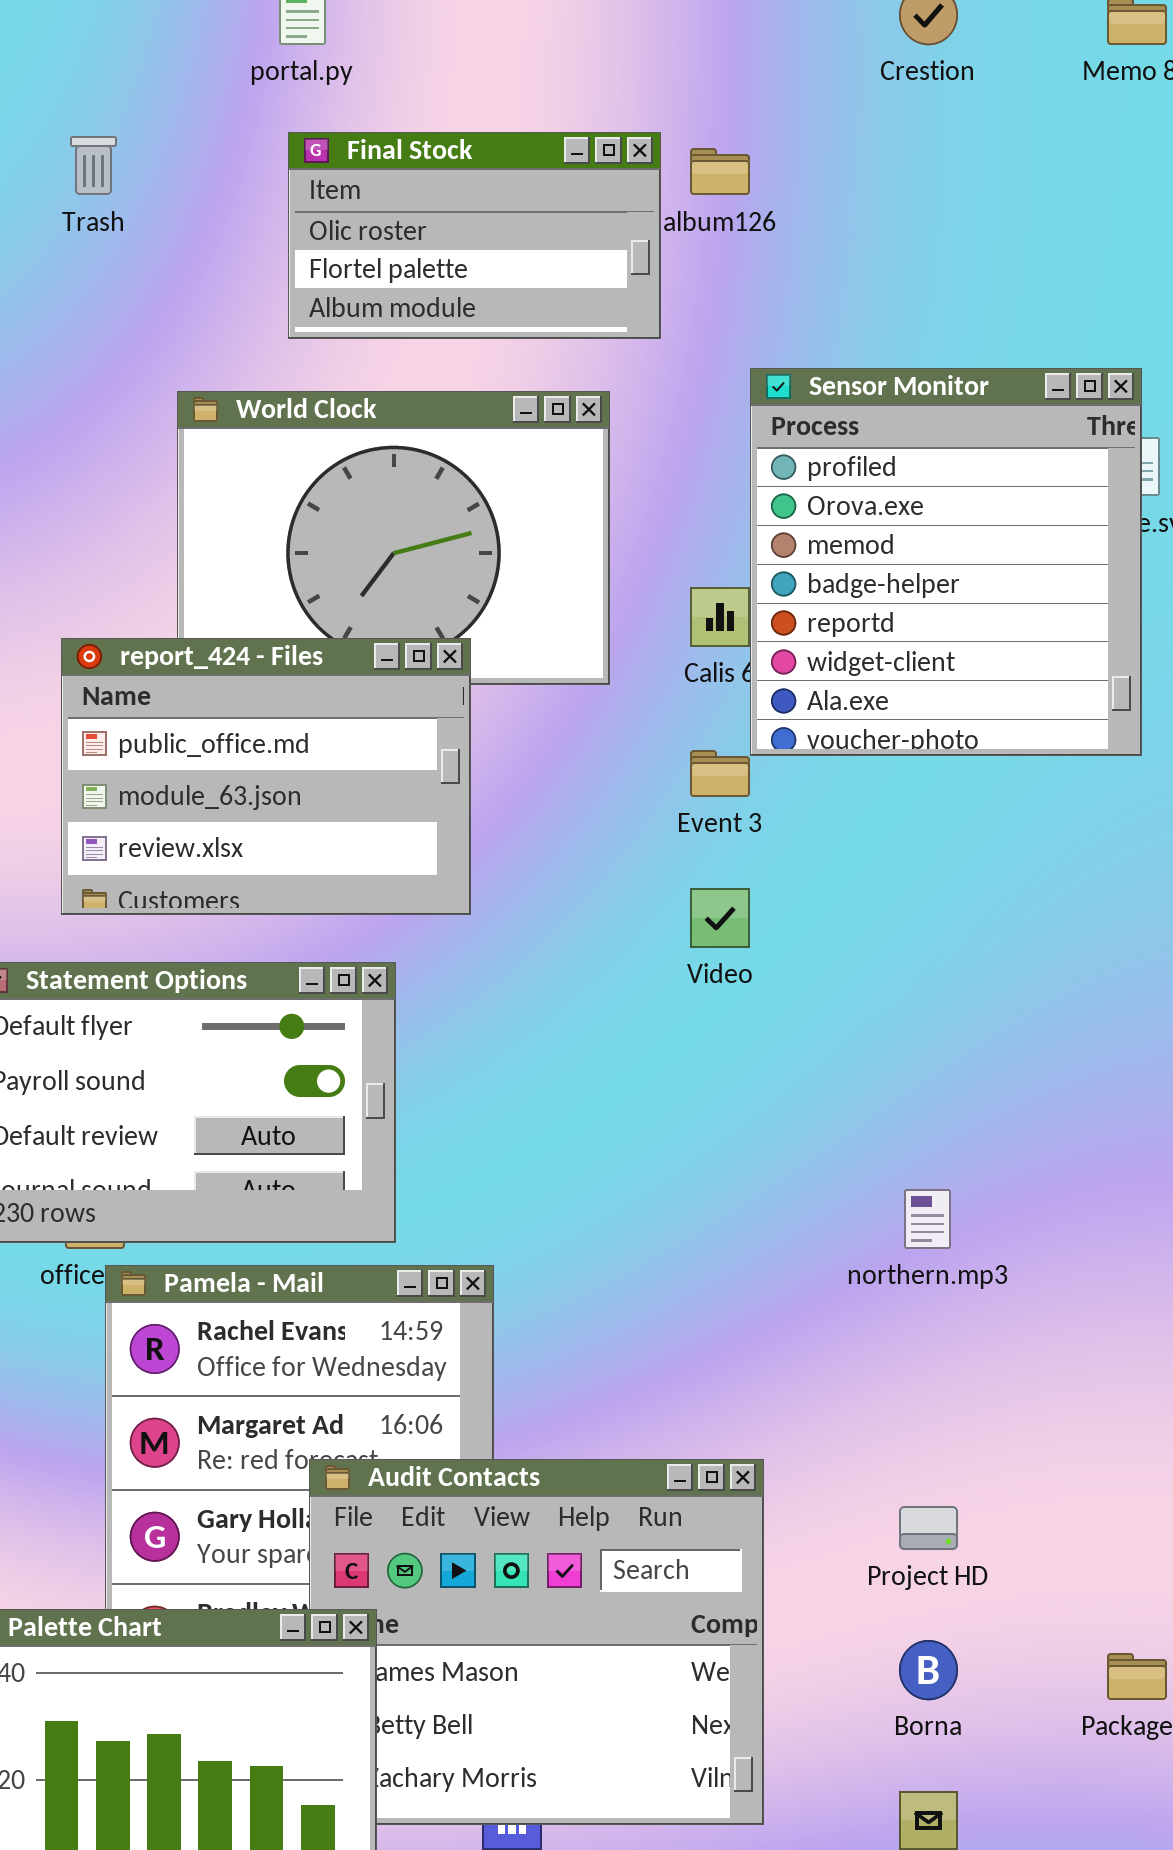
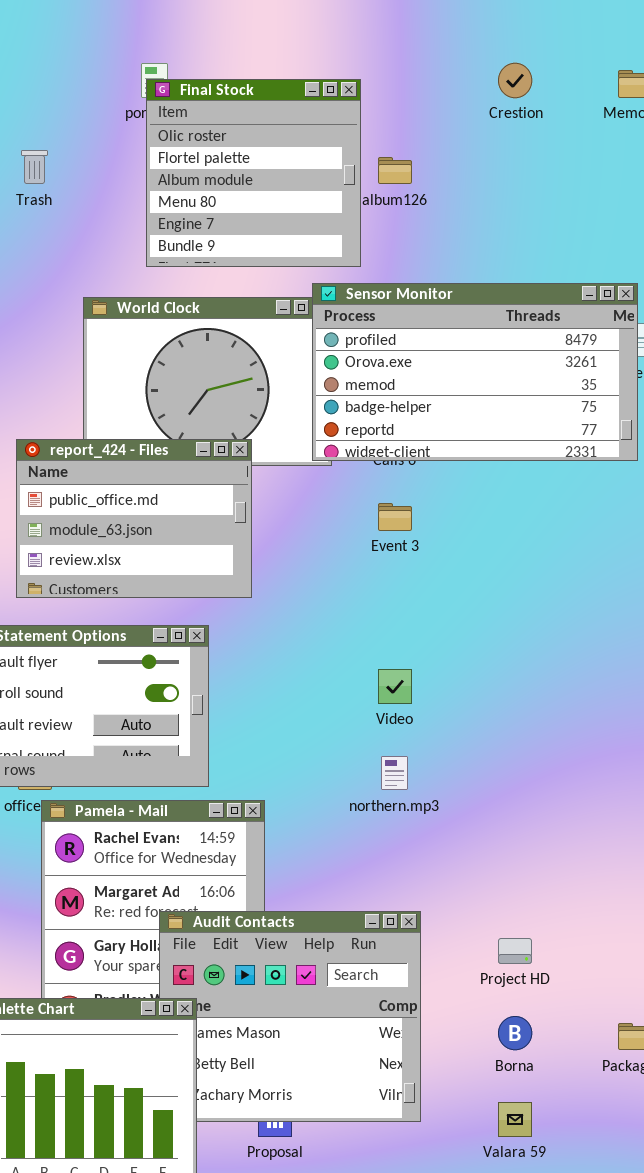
Final Stock: [288,132,661,339] -> [146,79,361,267], resized
Sensor Monitor: [750,368,1142,756] -> [312,283,638,461], resized
Video: [690,888,750,948] -> [378,669,412,704], moved
northern.mp3: [904,1189,951,1249] -> [381,756,408,790], moved

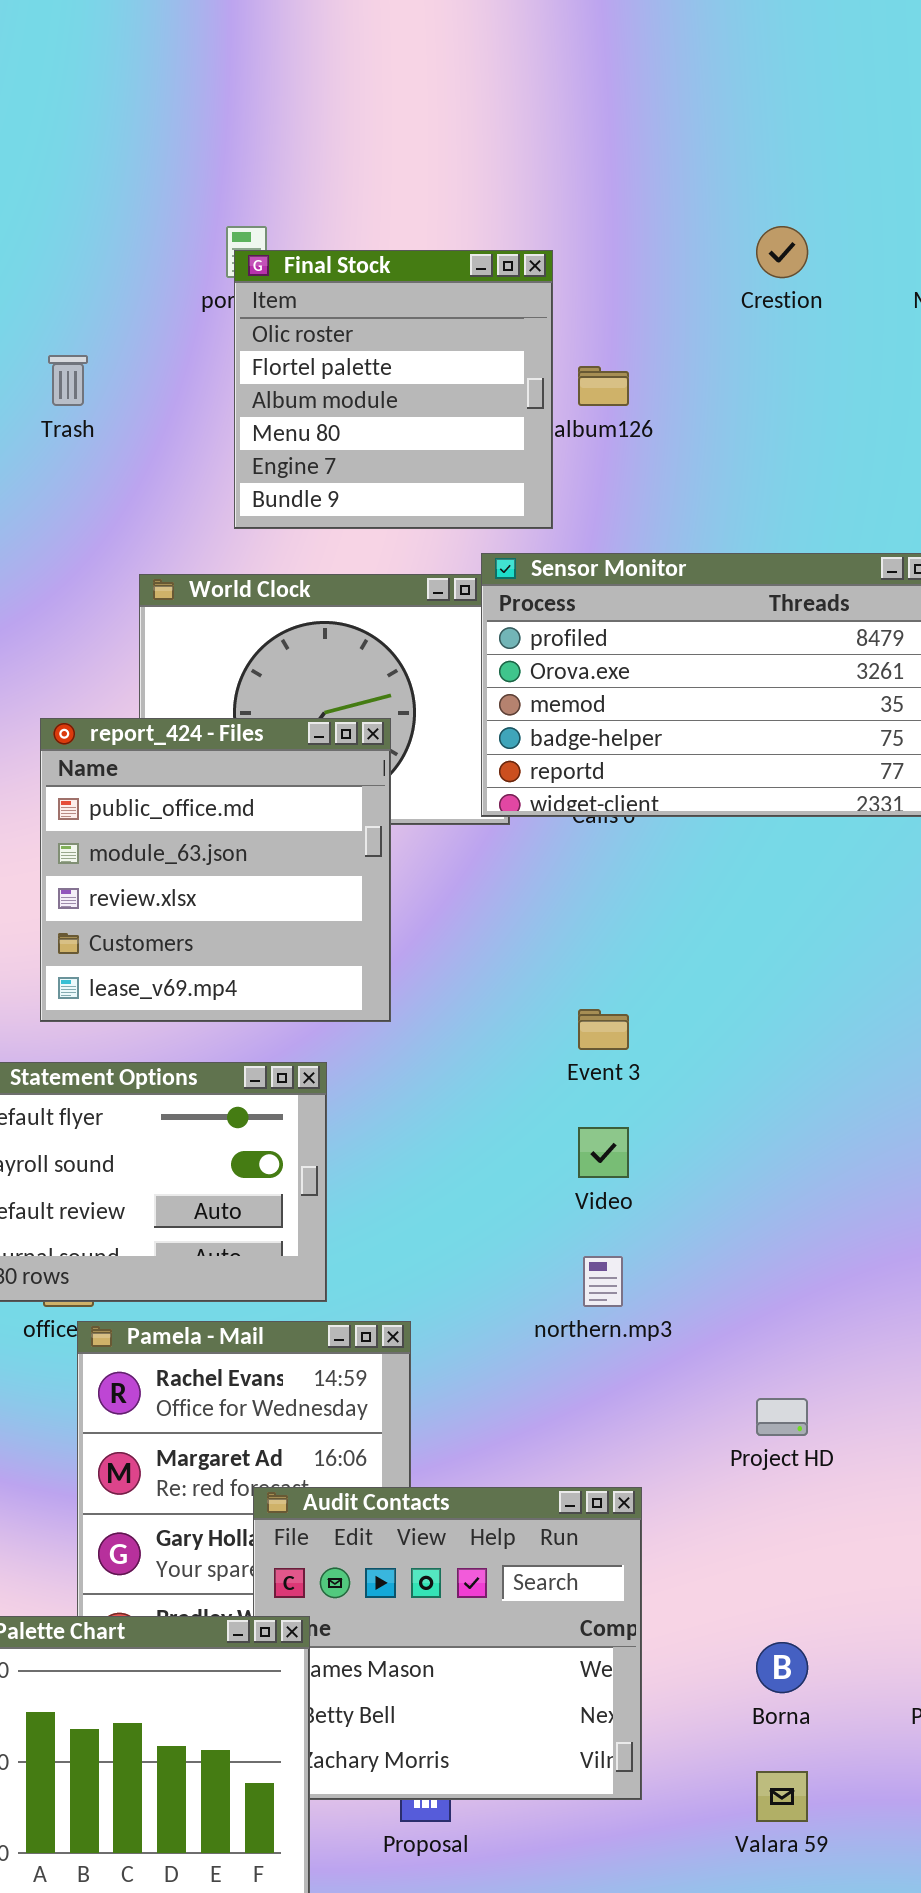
report_424 - Files: [16,439,252,598] -> [40,718,391,1022], resized
Event 3: [378,503,412,531] -> [578,1009,629,1050], moved
Project HD: [498,938,532,964] -> [756,1398,808,1436], moved

